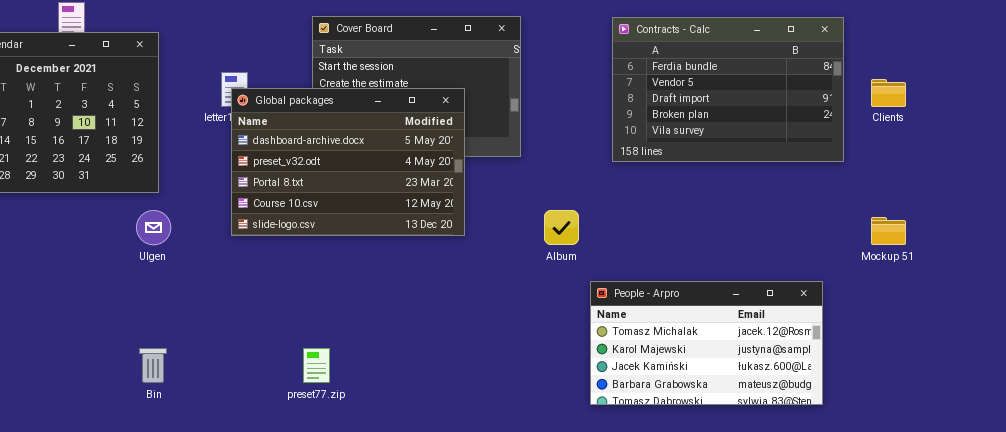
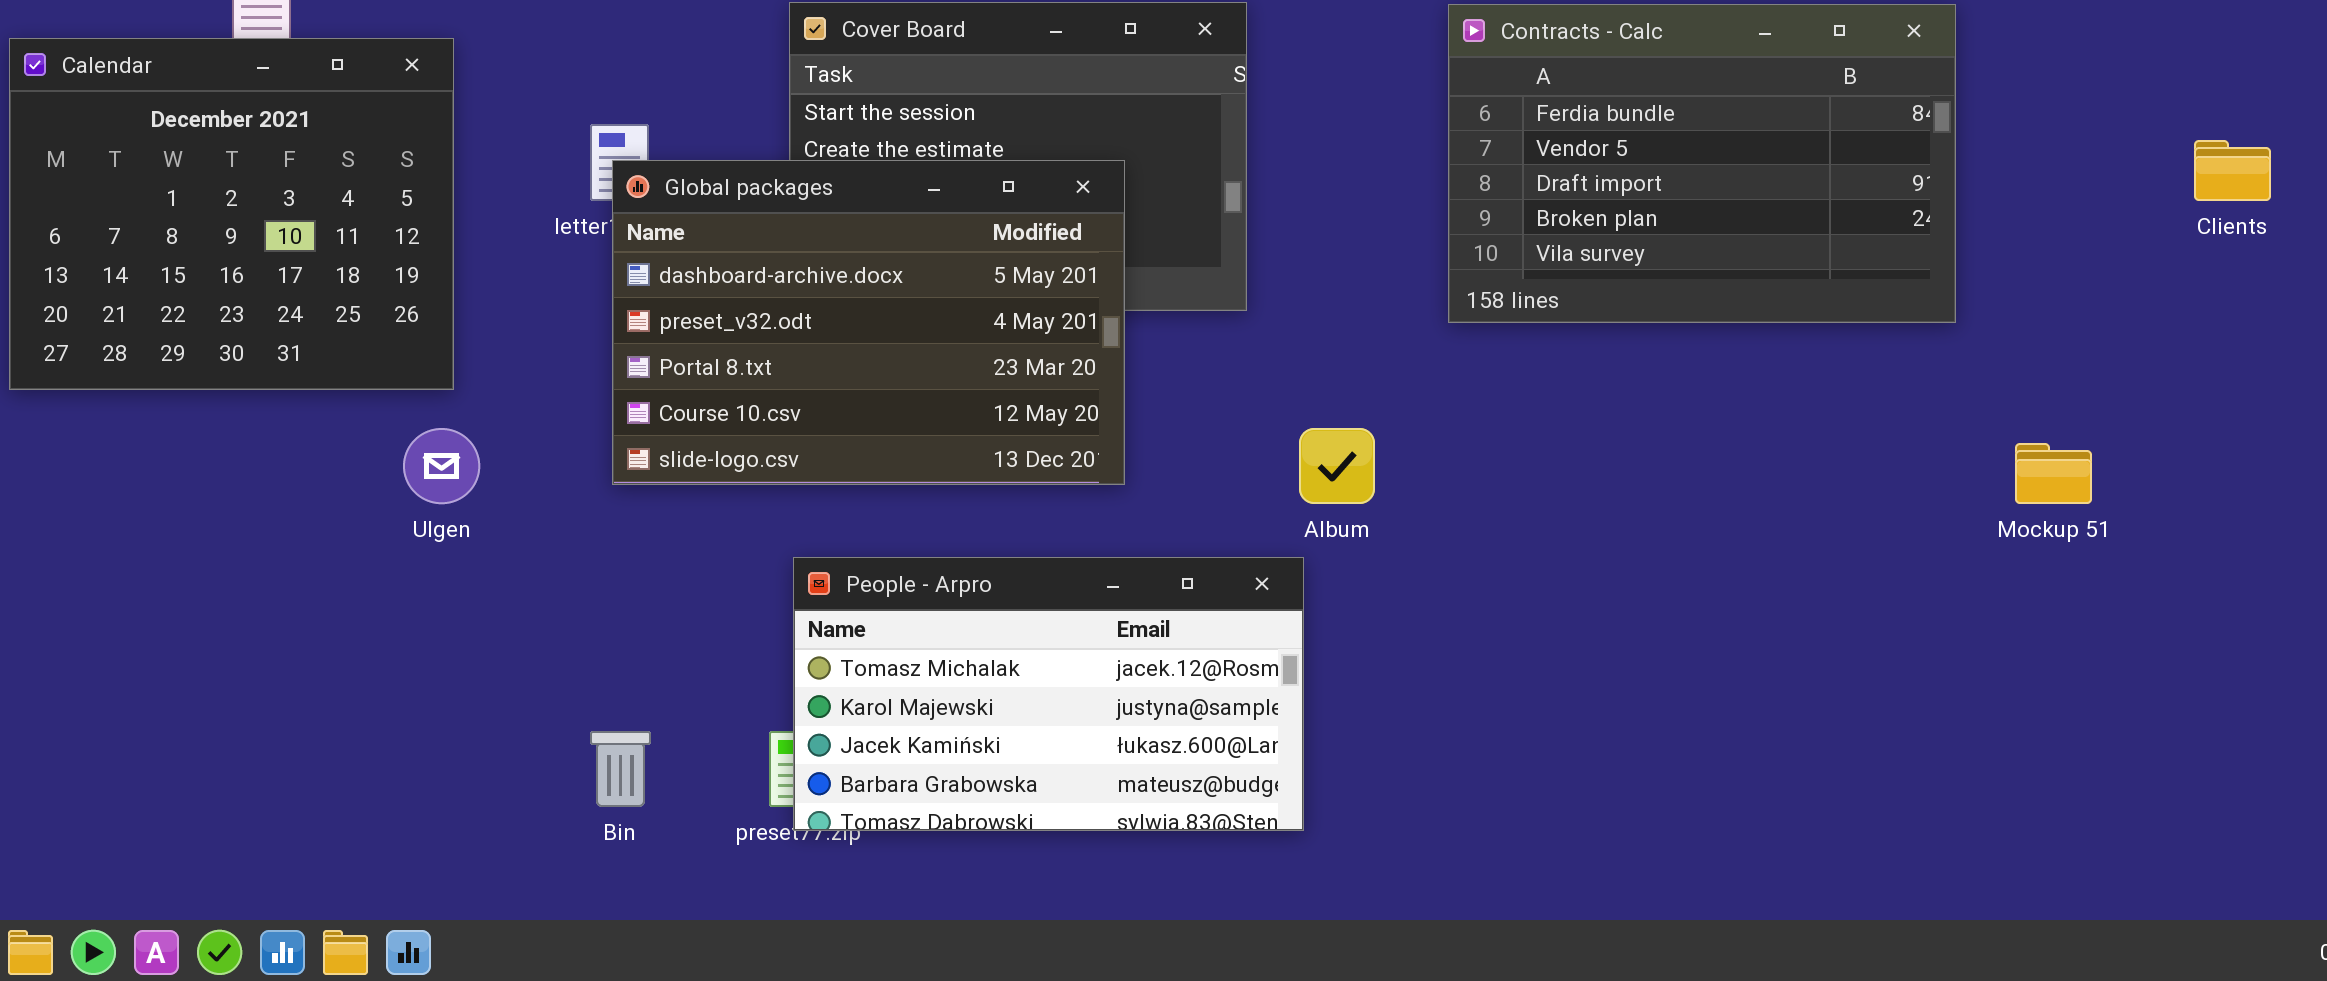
Clients: [871,79,906,107] -> [2194,140,2271,201], moved
People - Arpro: [590,281,823,405] -> [793,557,1304,831], moved
Bin: [139,348,167,383] -> [590,731,651,807], moved

